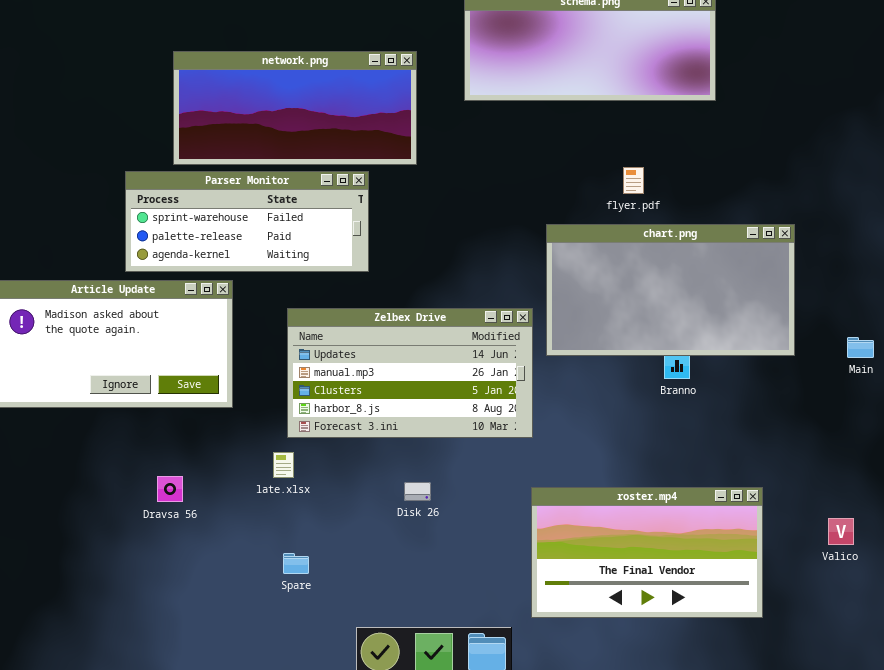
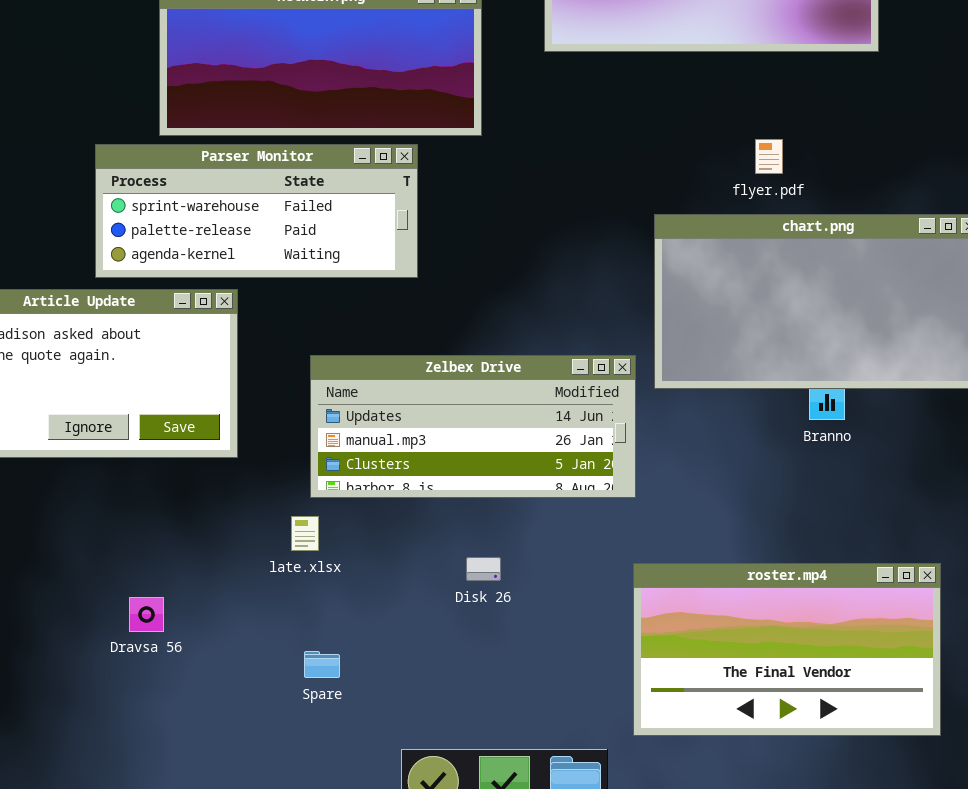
Zelbex Drive: [287,308,533,438] -> [310,355,636,498], resized
Dravsa 56: [157,476,183,502] -> [129,597,164,632], moved

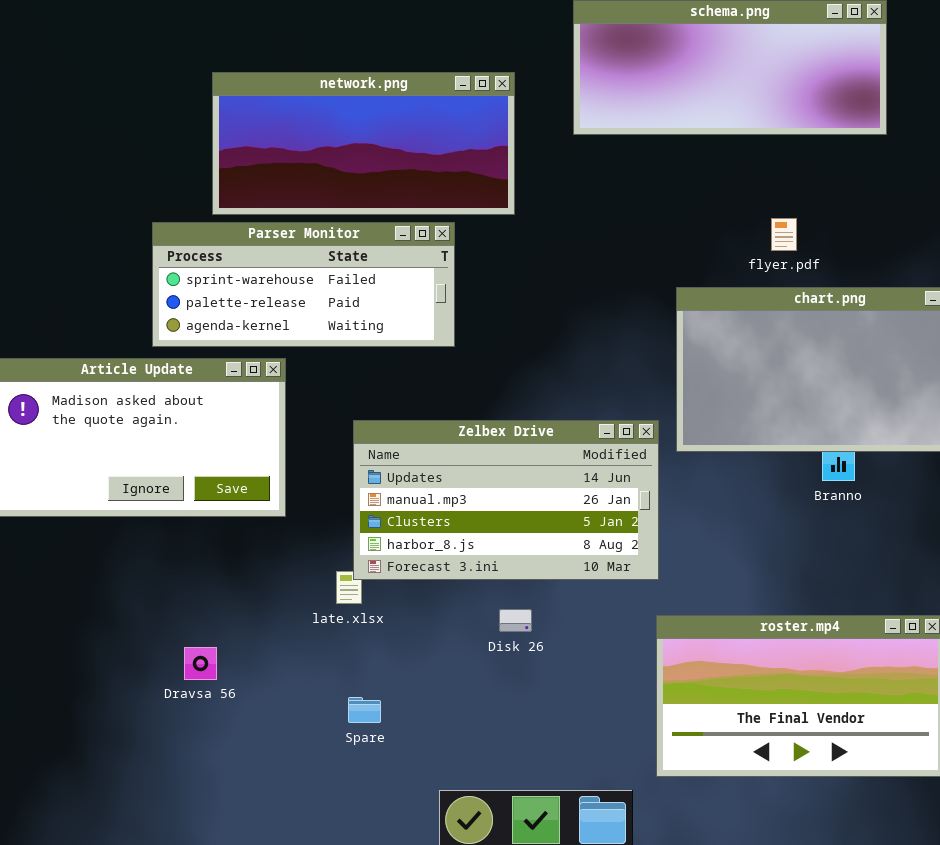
Zelbex Drive: [310,355,636,498] -> [353,420,659,580], resized

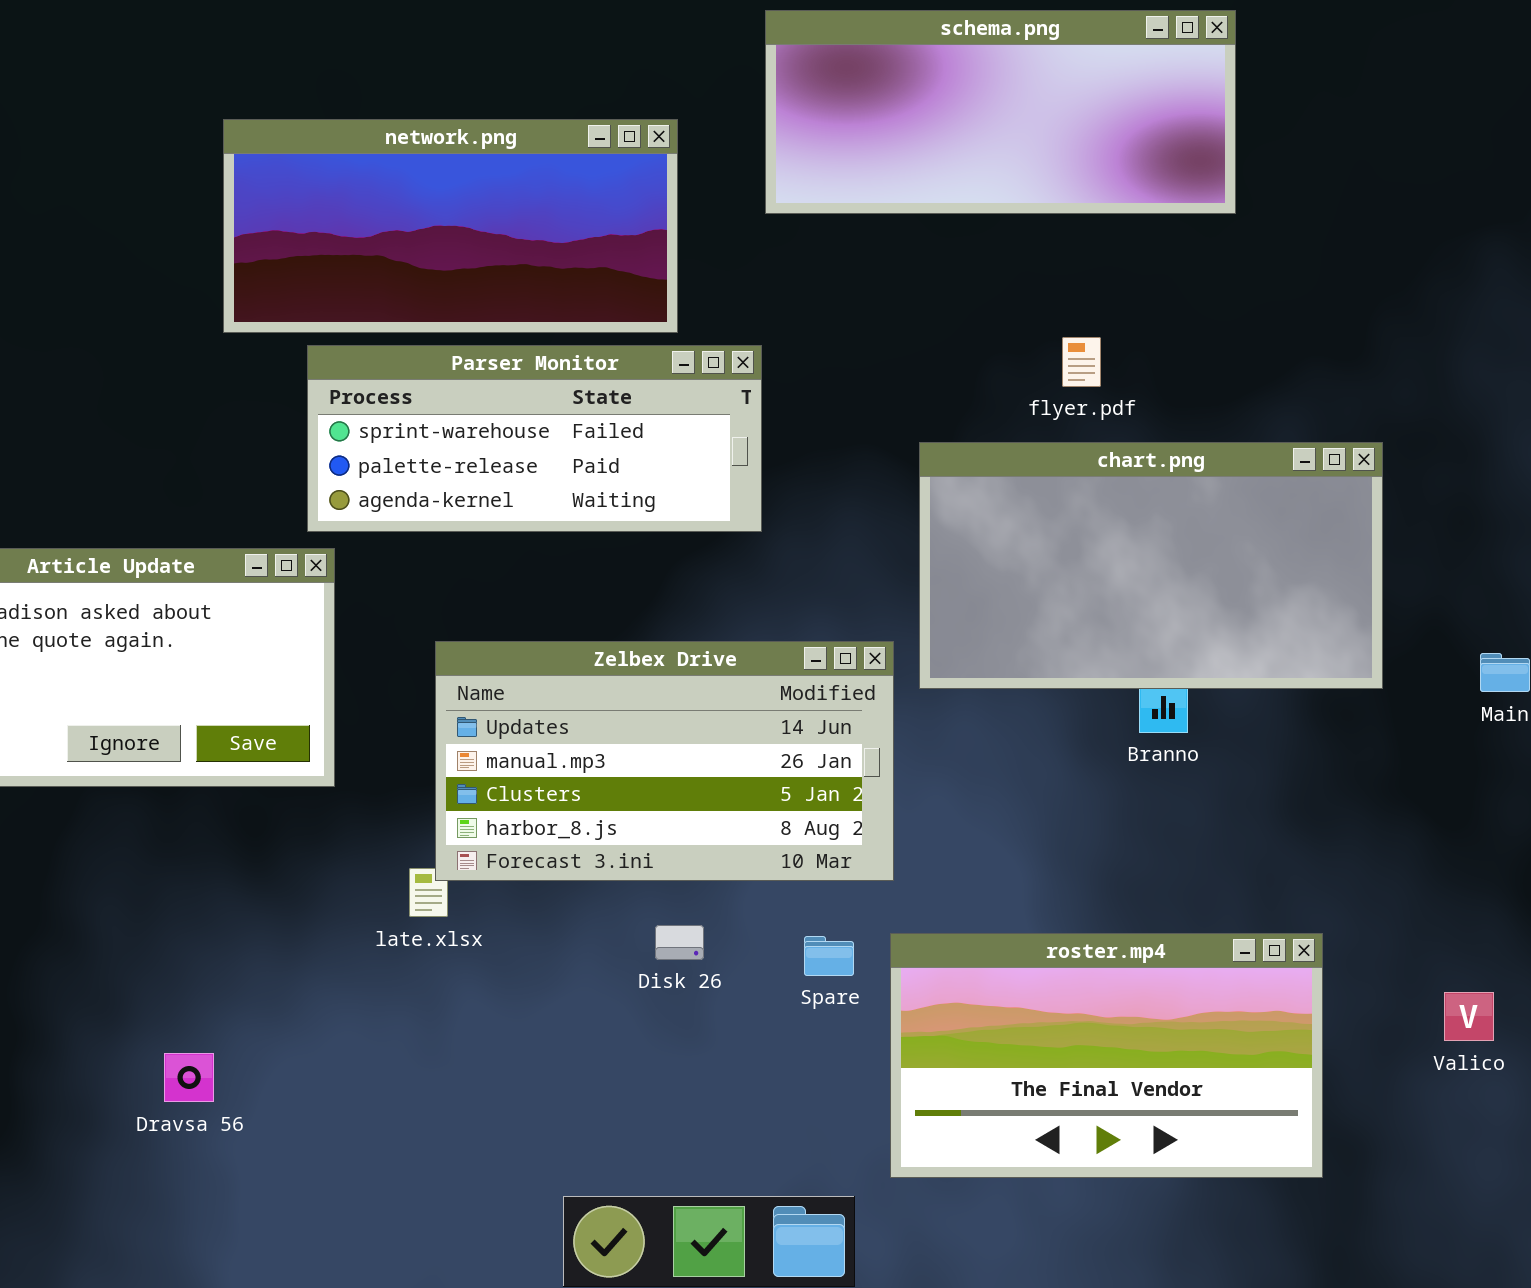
Parser Monitor: [152,222,455,347] -> [307,345,762,532], moved
Dravsa 56: [184,647,217,680] -> [164,1053,214,1102], moved
Spare: [348,697,381,723] -> [804,936,854,976], moved

